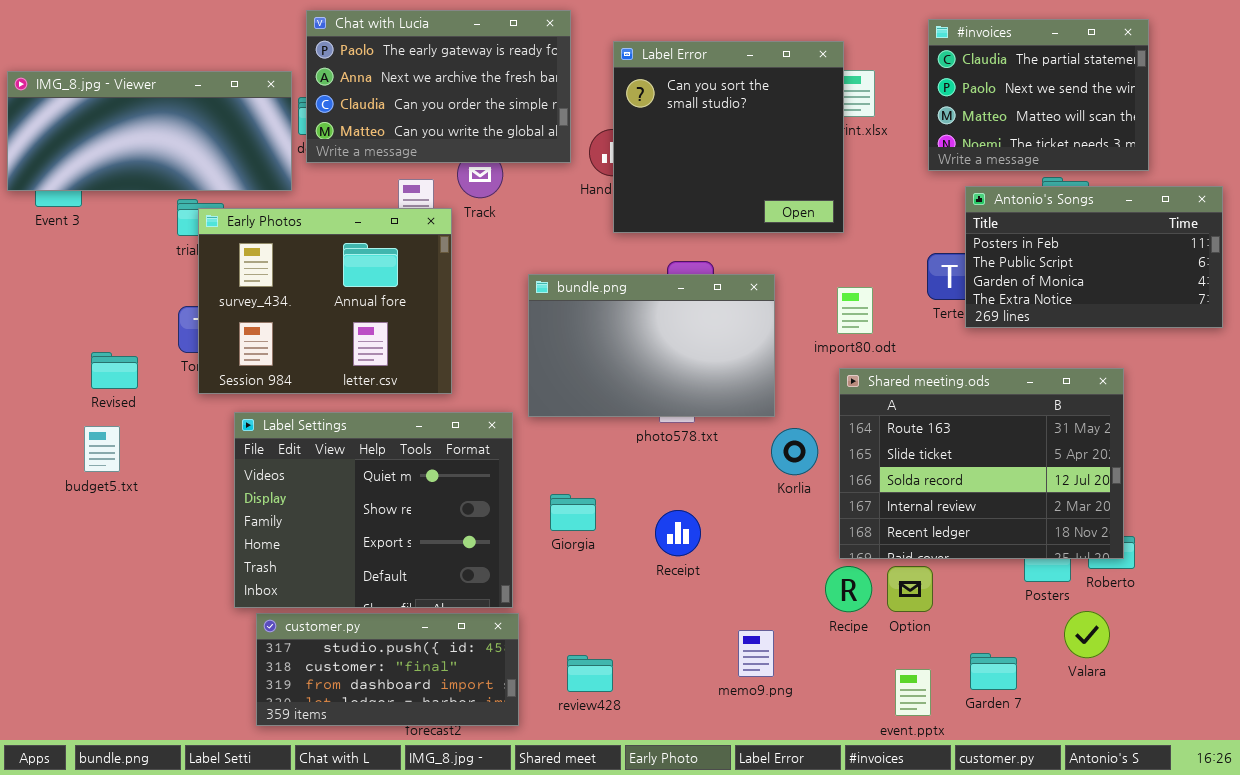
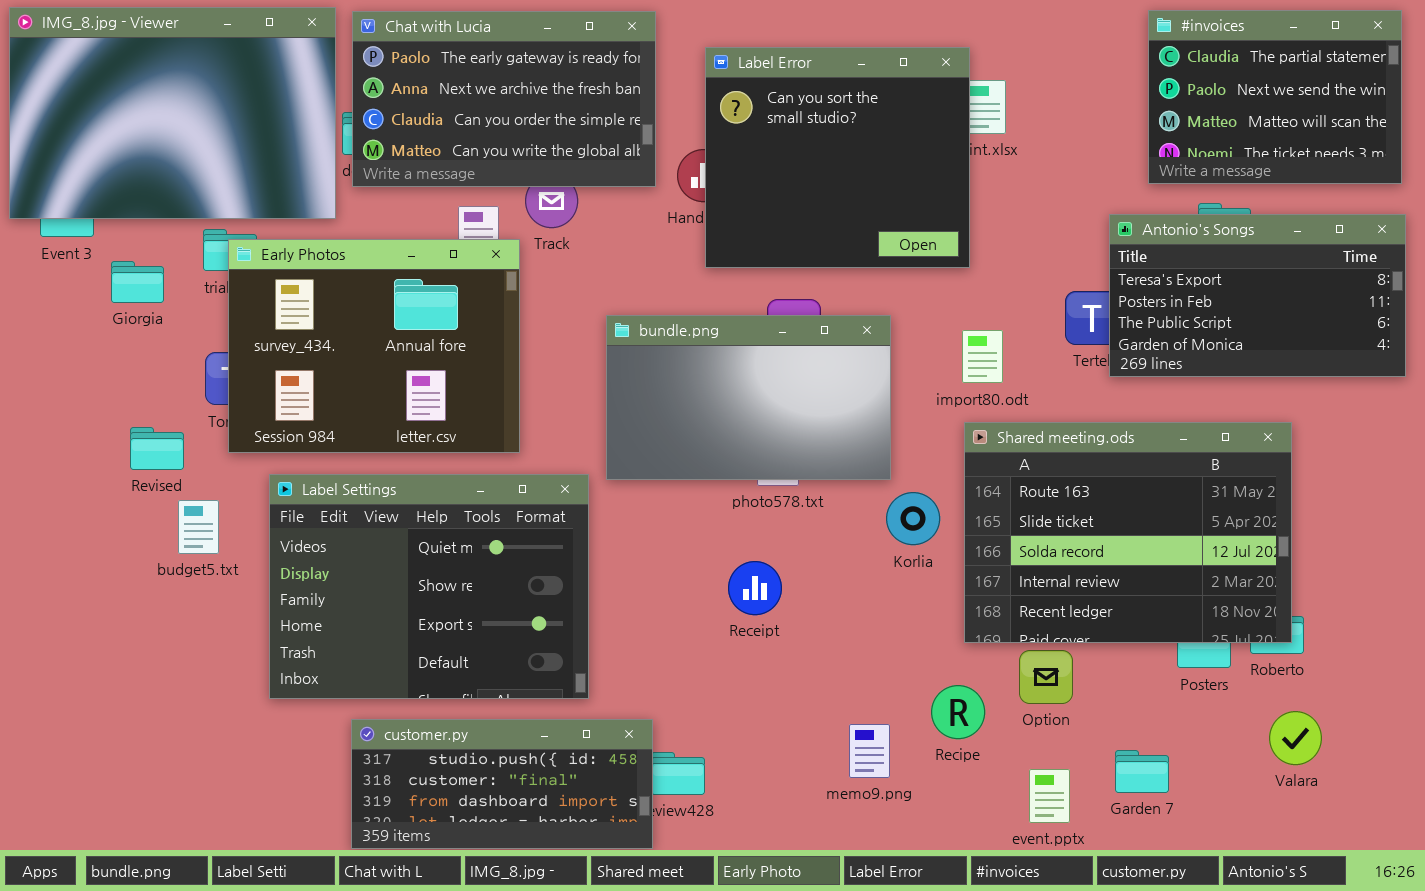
#invoices: [928,19,1149,171] -> [1148,10,1402,184], moved
IMG_8.jpg - Viewer: [7,71,292,191] -> [9,7,336,219], resized
Antonio's Songs: [965,186,1223,328] -> [1109,214,1406,377], scrolled up 1 row
Revised: [91,352,138,389] -> [130,427,184,470], moved
budget5.txt: [84,426,120,472] -> [178,500,219,554], moved
Giorgia: [550,494,596,531] -> [111,261,164,303], moved
Receipt: [655,510,701,556] -> [728,561,782,615], moved
Recipe: [825,566,872,612] -> [931,685,985,739], moved
Valara: [1064,611,1110,658] -> [1269,711,1322,765], moved
customer.py: [256,613,519,726] -> [351,719,653,849], moved

